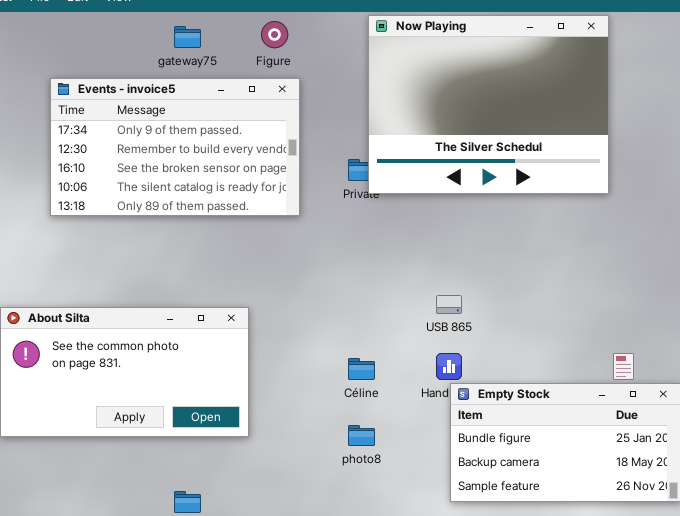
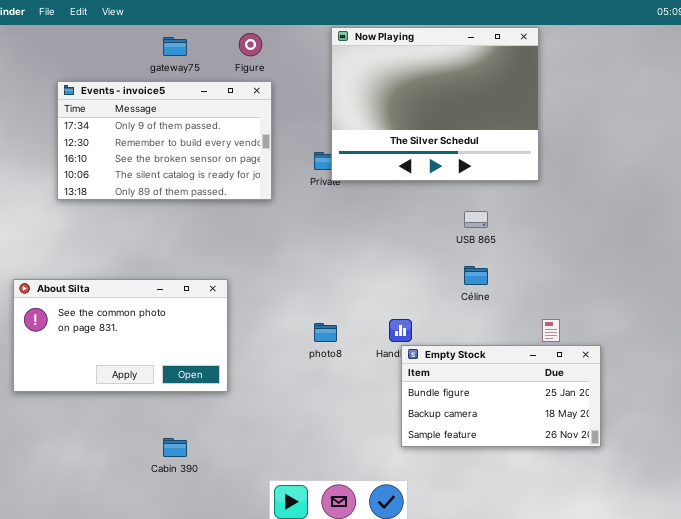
USB 865: [436,295,462,314] -> [464,211,488,228], moved
Céline: [348,358,375,380] -> [464,266,488,285], moved
photo8: [348,425,375,446] -> [314,323,337,342], moved

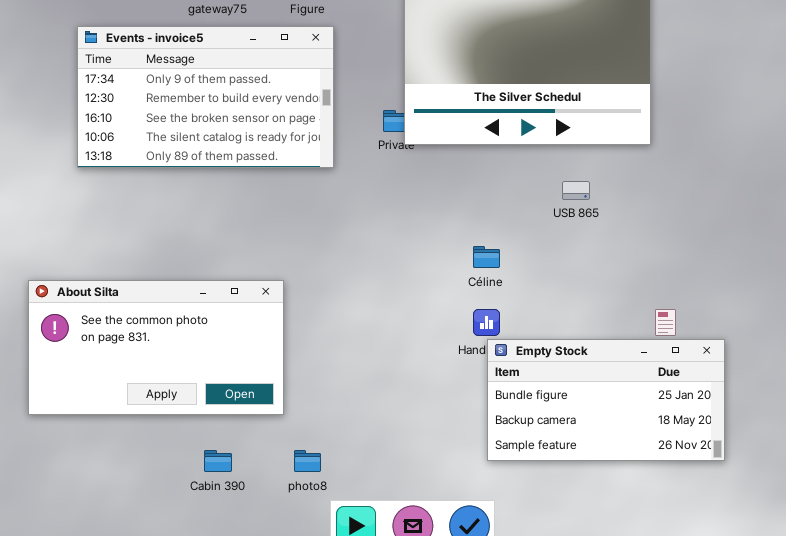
Céline: [464,266,488,285] -> [473,246,500,268], moved
About Silta: [13,279,228,392] -> [28,280,284,415], moved
photo8: [314,323,337,342] -> [294,450,321,472], moved

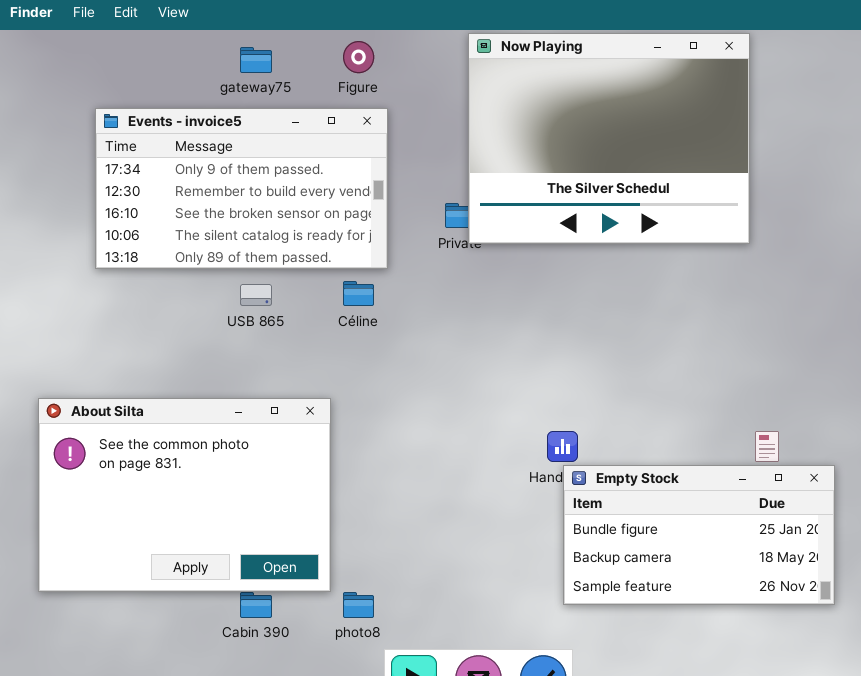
USB 865: [562,181,590,200] -> [240,284,272,306], moved
Céline: [473,246,500,268] -> [343,281,374,306], moved
About Silta: [28,280,284,415] -> [38,398,331,592], resized

